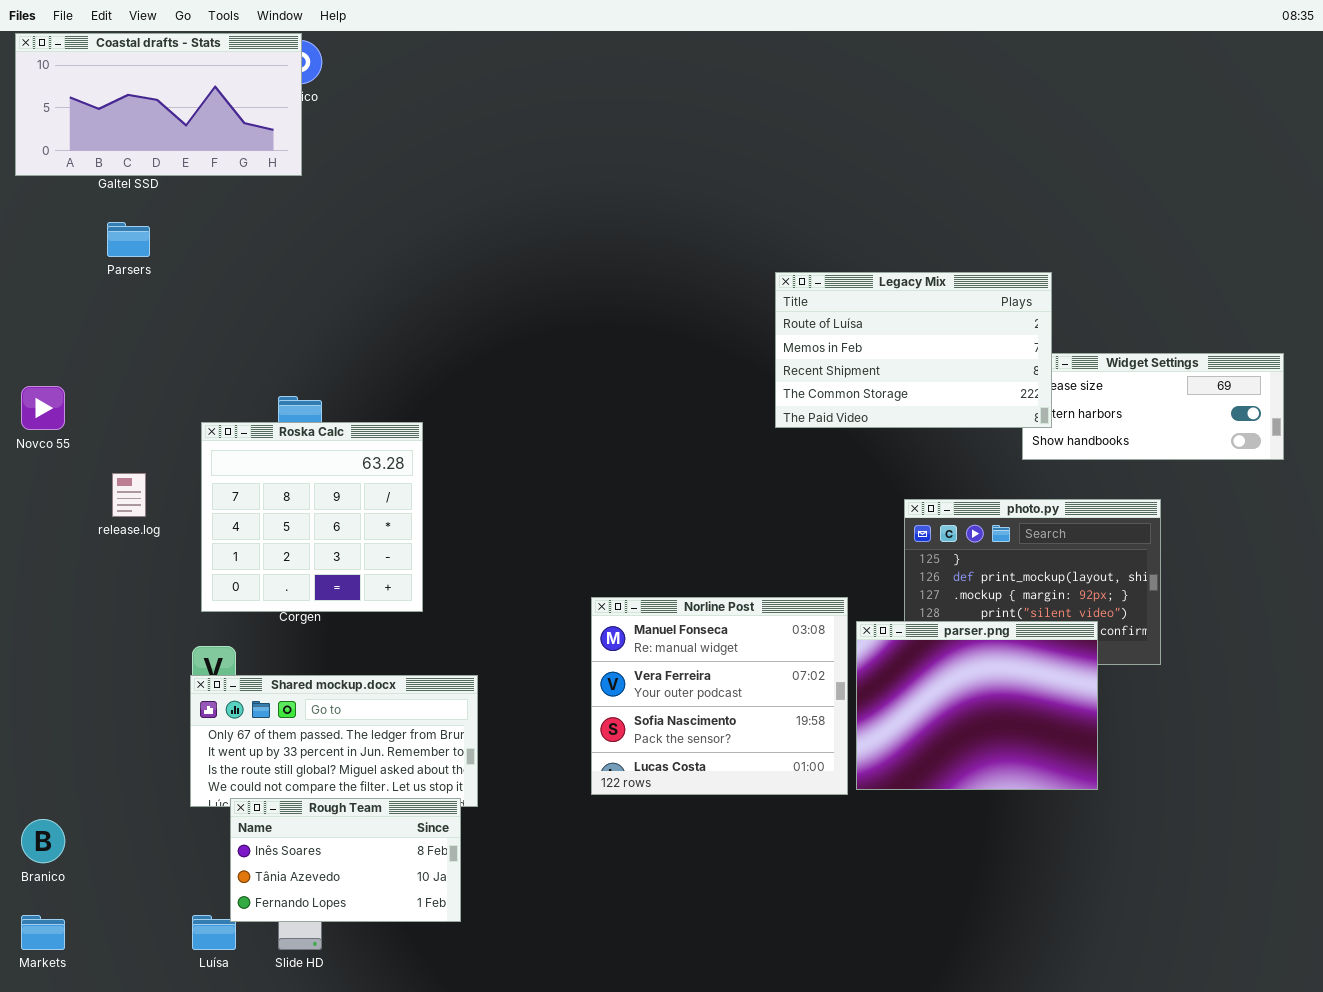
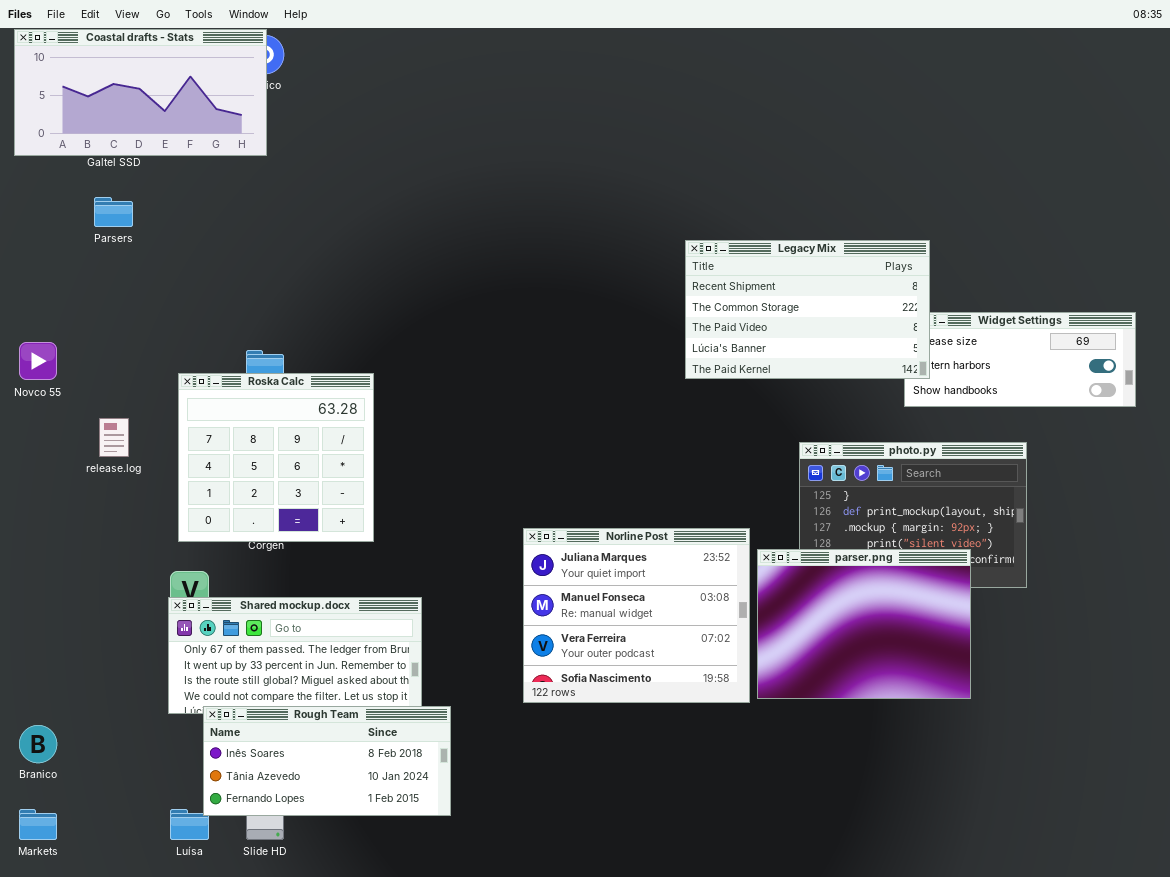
Legacy Mix: [775,272,1052,428] -> [685,240,930,379], scrolled down 2 rows
Norline Post: [591,597,848,795] -> [523,528,750,703], scrolled up 1 row
Rough Team: [230,798,461,922] -> [203,706,451,816], resized

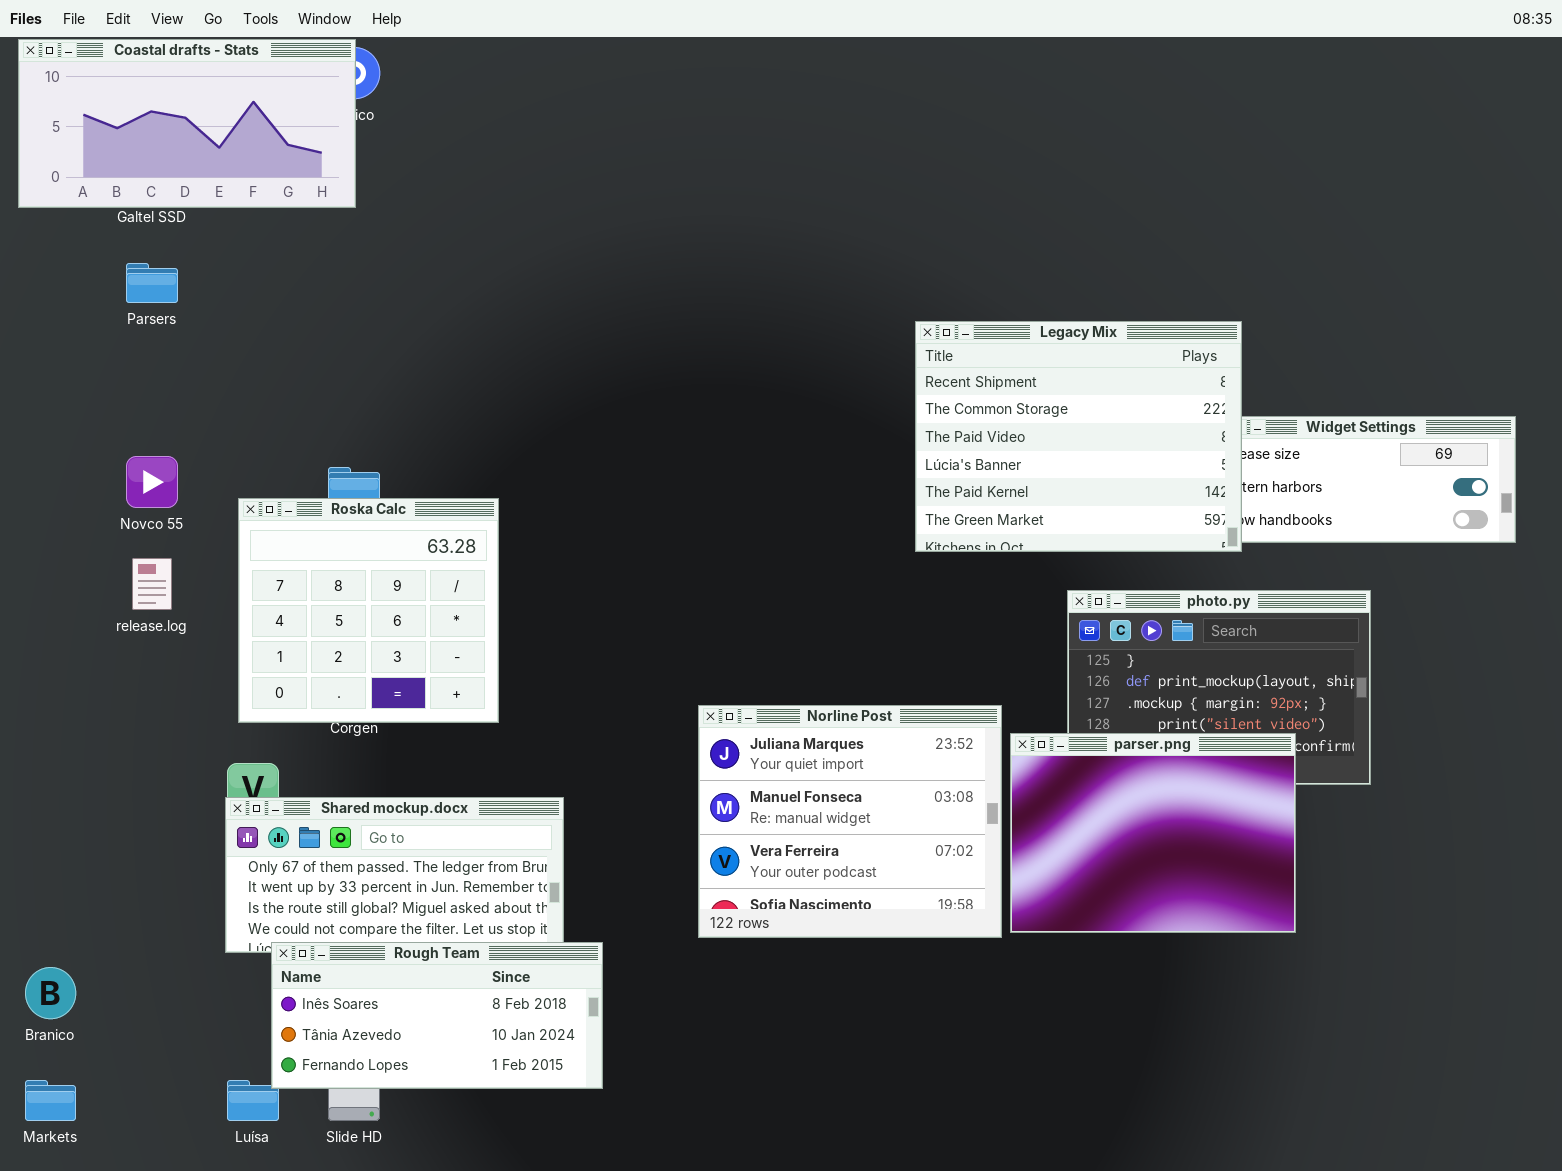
Legacy Mix: [685,240,930,379] -> [915,321,1242,552], resized
Novco 55: [19,342,57,380] -> [126,456,178,508], moved

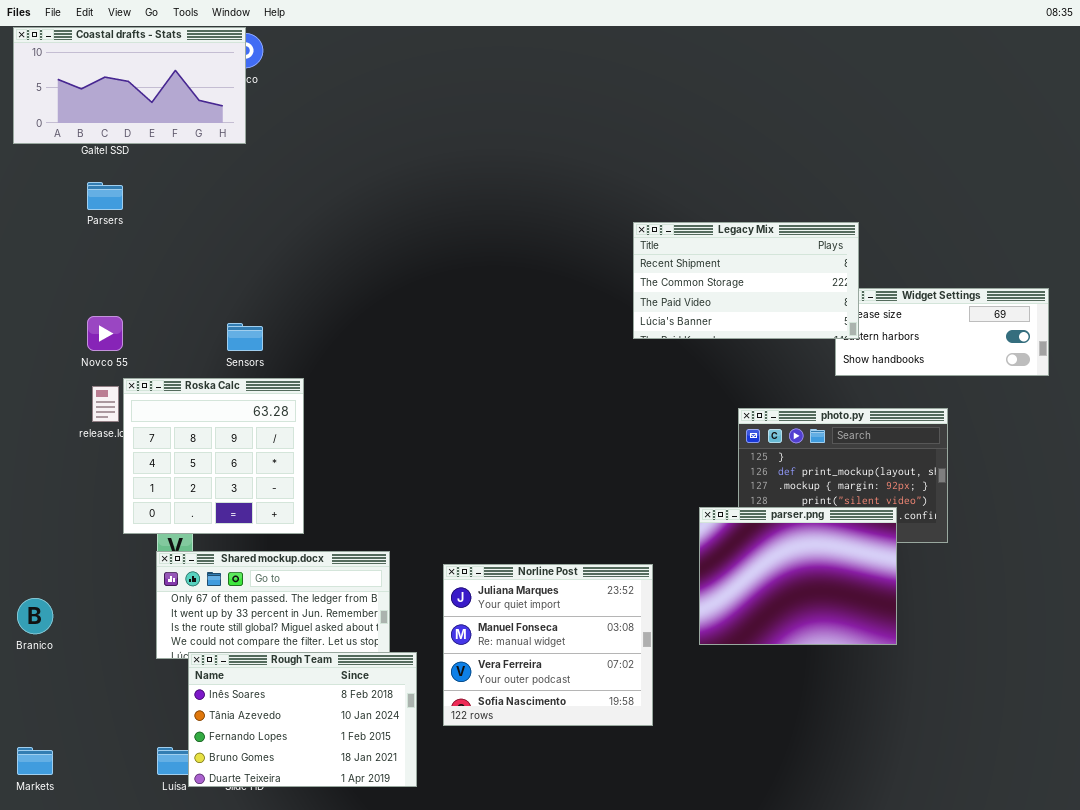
Legacy Mix: [915,321,1242,552] -> [633,222,859,339], resized
Roska Calc: [238,498,499,723] -> [123,378,304,534], moved
Norline Post: [698,705,1002,938] -> [443,564,653,726], moved
Rough Team: [271,942,603,1089] -> [188,652,417,787], resized
Branico: [25,967,76,1019] -> [17,598,53,634], moved

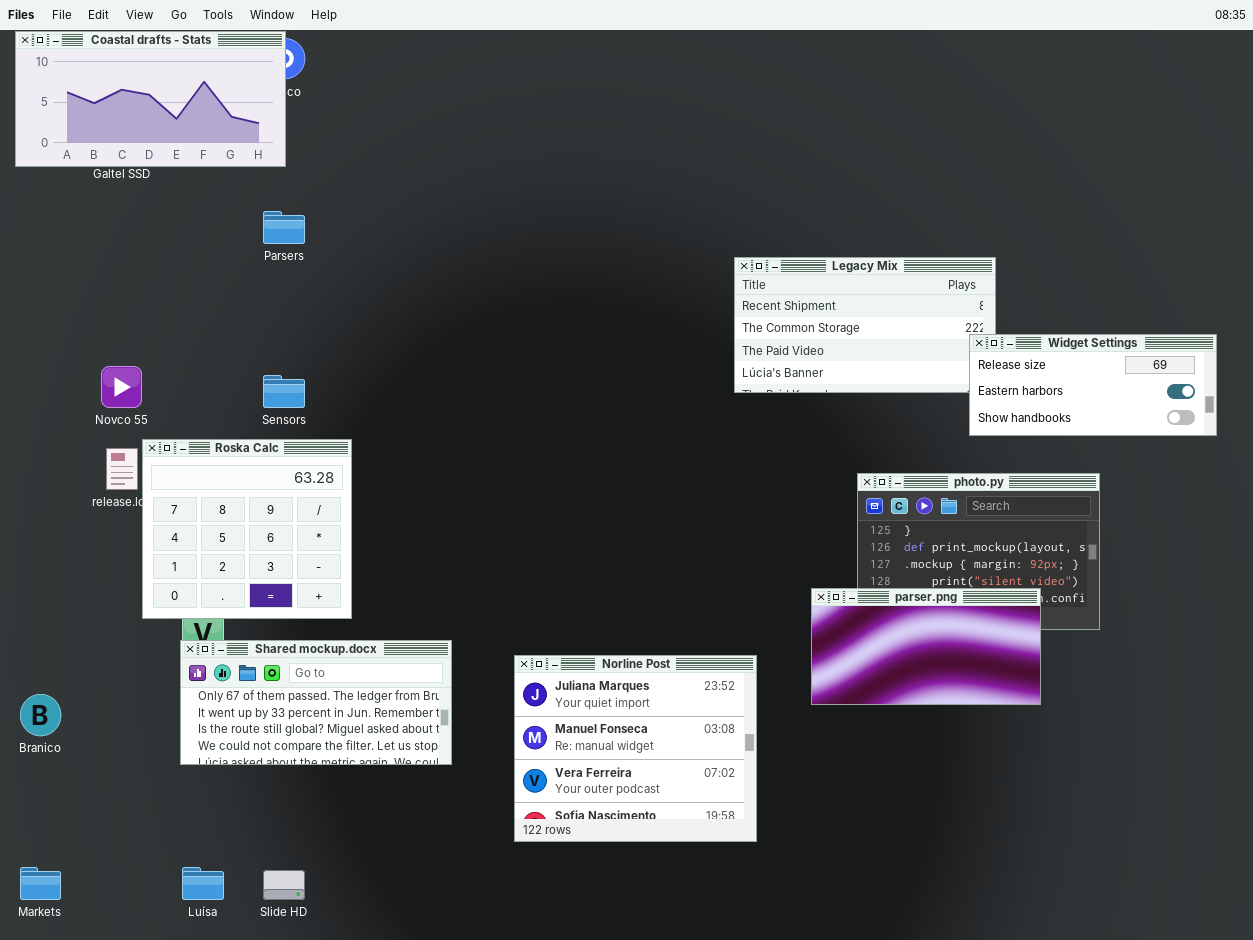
Parsers: [87,182,123,210] -> [263,211,305,244], moved
Widget Settings: [835,288,1049,376] -> [969,334,1217,436], raised
parser.png: [699,507,897,645] -> [811,588,1041,705], resized
Rough Team: [188,652,417,787] -> none, closed

